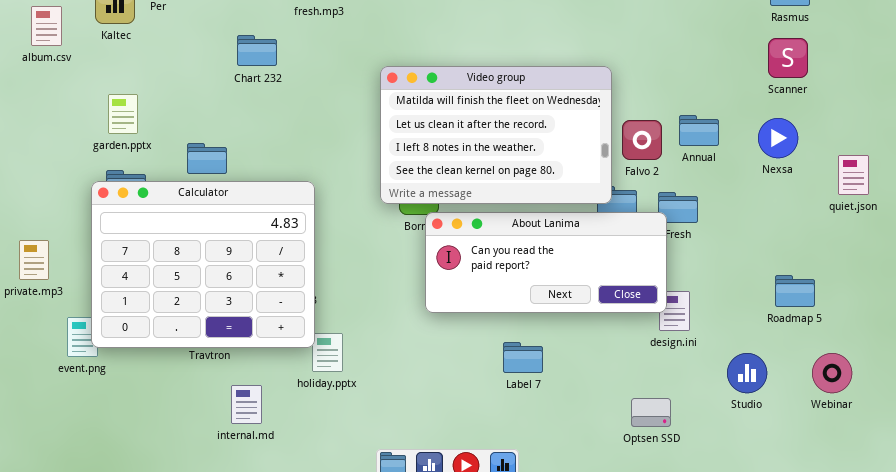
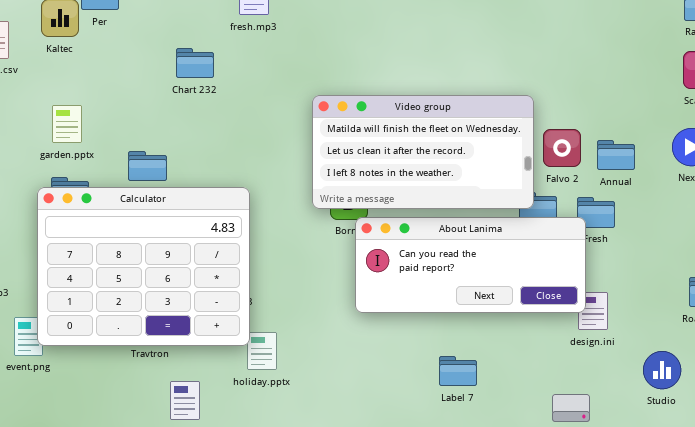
Video group: [380,66,612,204] -> [312,95,534,209], resized
Annual: [679,115,719,146] -> [597,140,635,170], moved
Label 7: [503,342,543,373] -> [439,356,477,386], moved

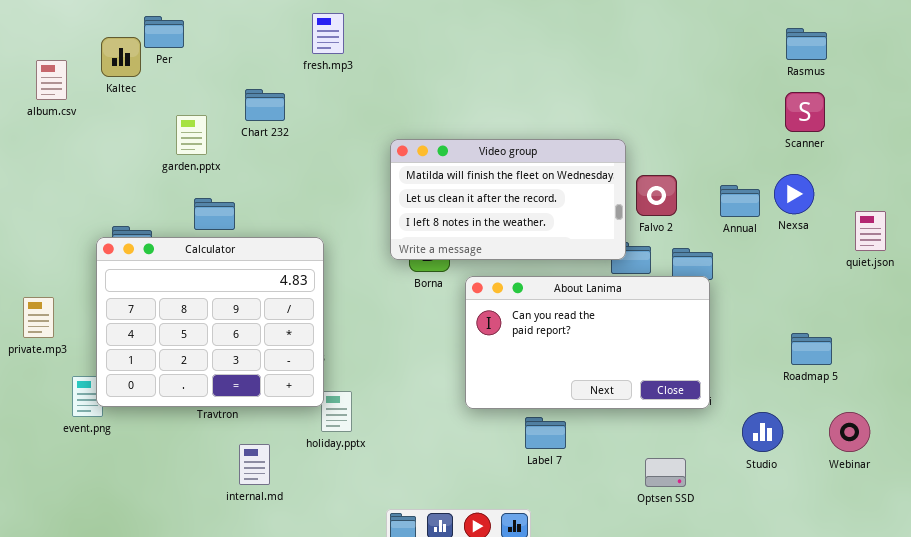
garden.pptx: [52,105,82,143] -> [176,115,207,155], moved
Annual: [597,140,635,170] -> [720,185,760,217], moved
About Lanima: [355,217,586,313] -> [465,276,710,409], moved, resized

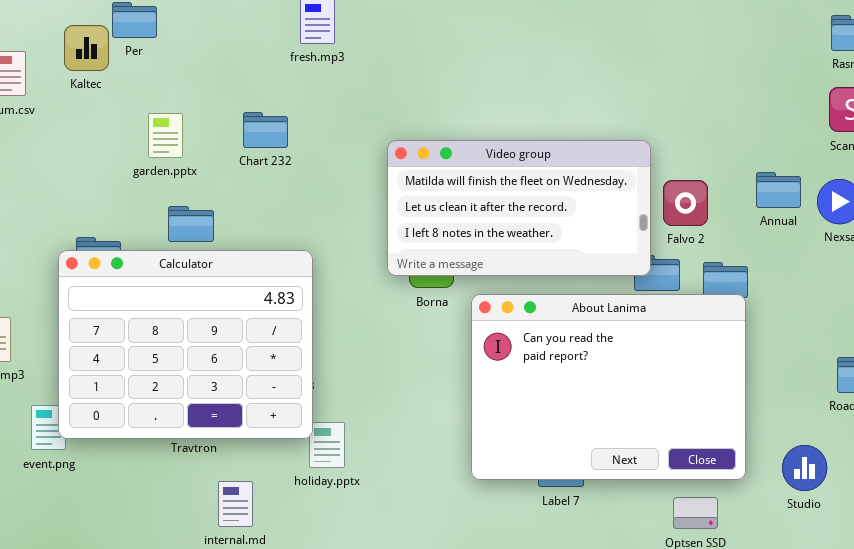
Chart 232: [245,89,285,121] -> [243,112,288,148], moved
Annual: [720,185,760,217] -> [756,172,801,208], moved
About Lanima: [465,276,710,409] -> [471,294,746,480], resized

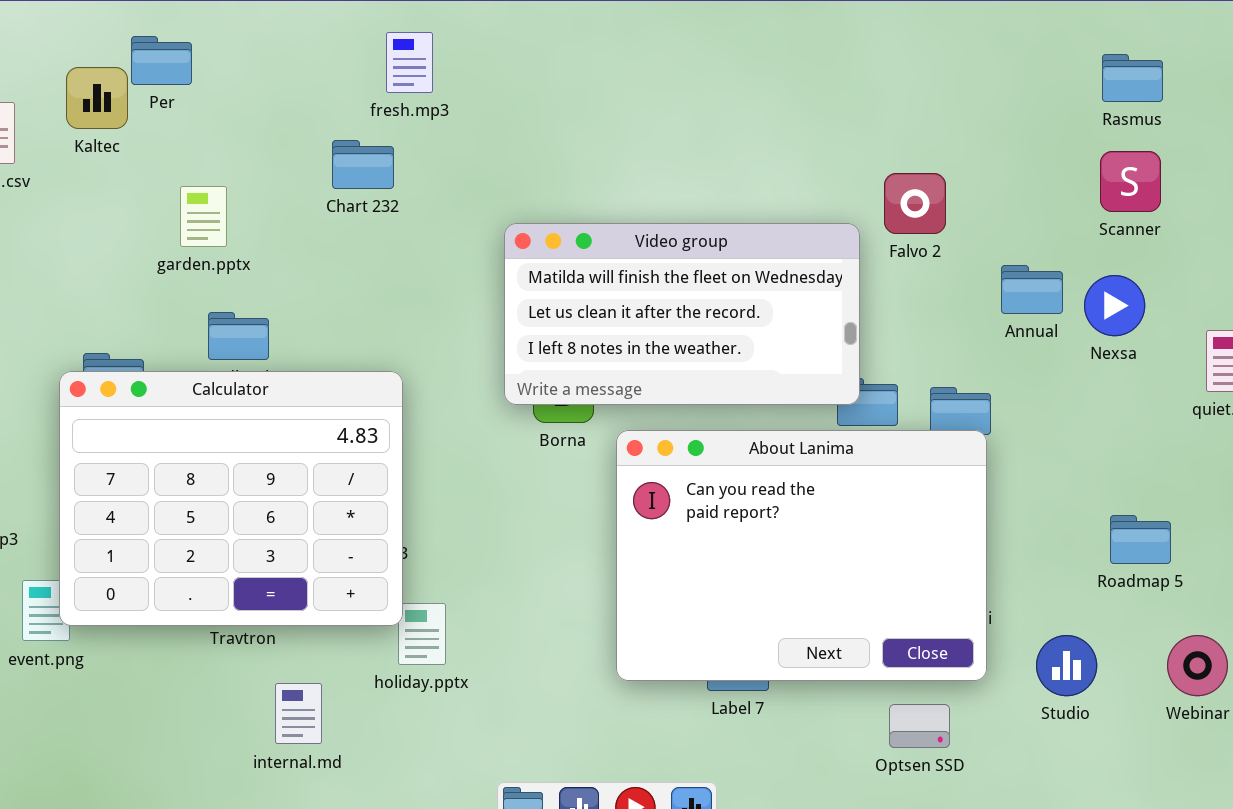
Chart 232: [243,112,288,148] -> [332,140,394,189], moved
Falvo 2: [663,180,708,226] -> [884,173,946,234], moved

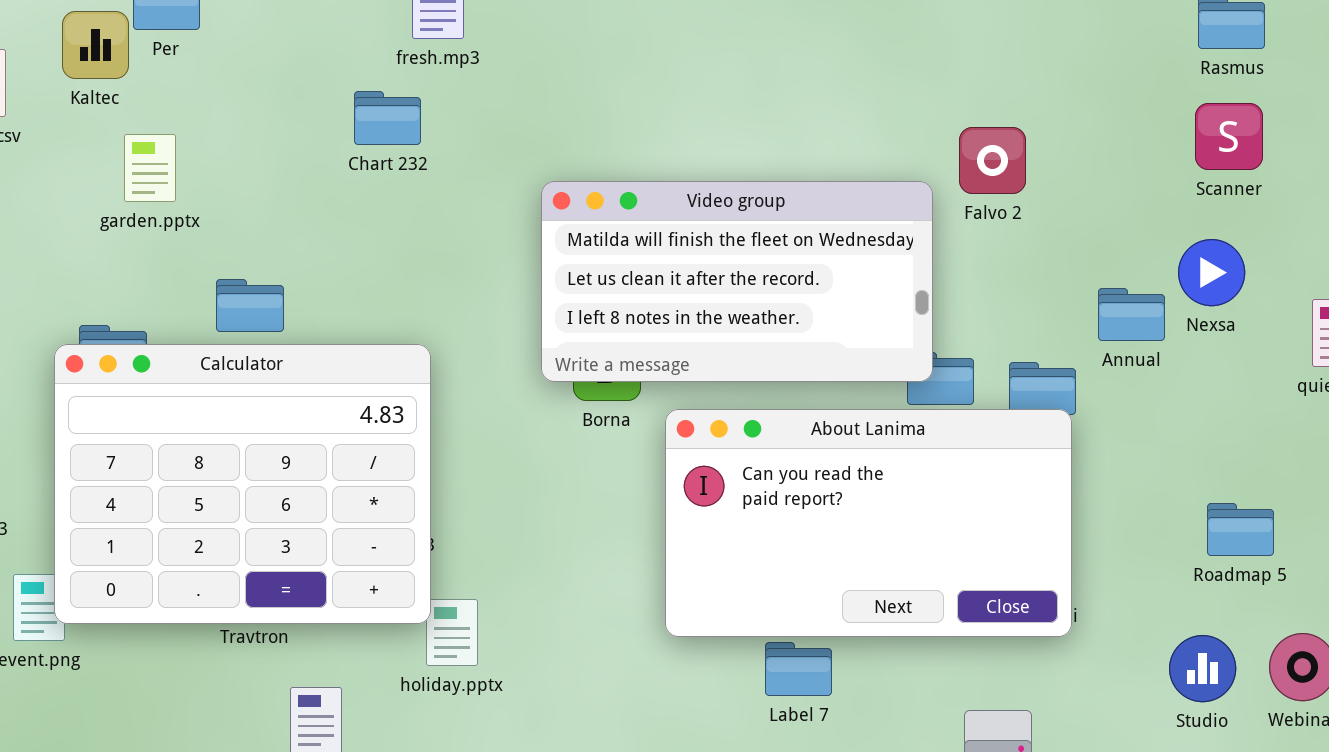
garden.pptx: [180,186,227,247] -> [124,134,176,202], moved
Annual: [1001,265,1063,314] -> [1098,288,1165,341], moved
About Lanima: [616,430,987,681] -> [665,409,1072,637], resized
Studio: [1036,635,1097,696] -> [1169,635,1236,702], moved

